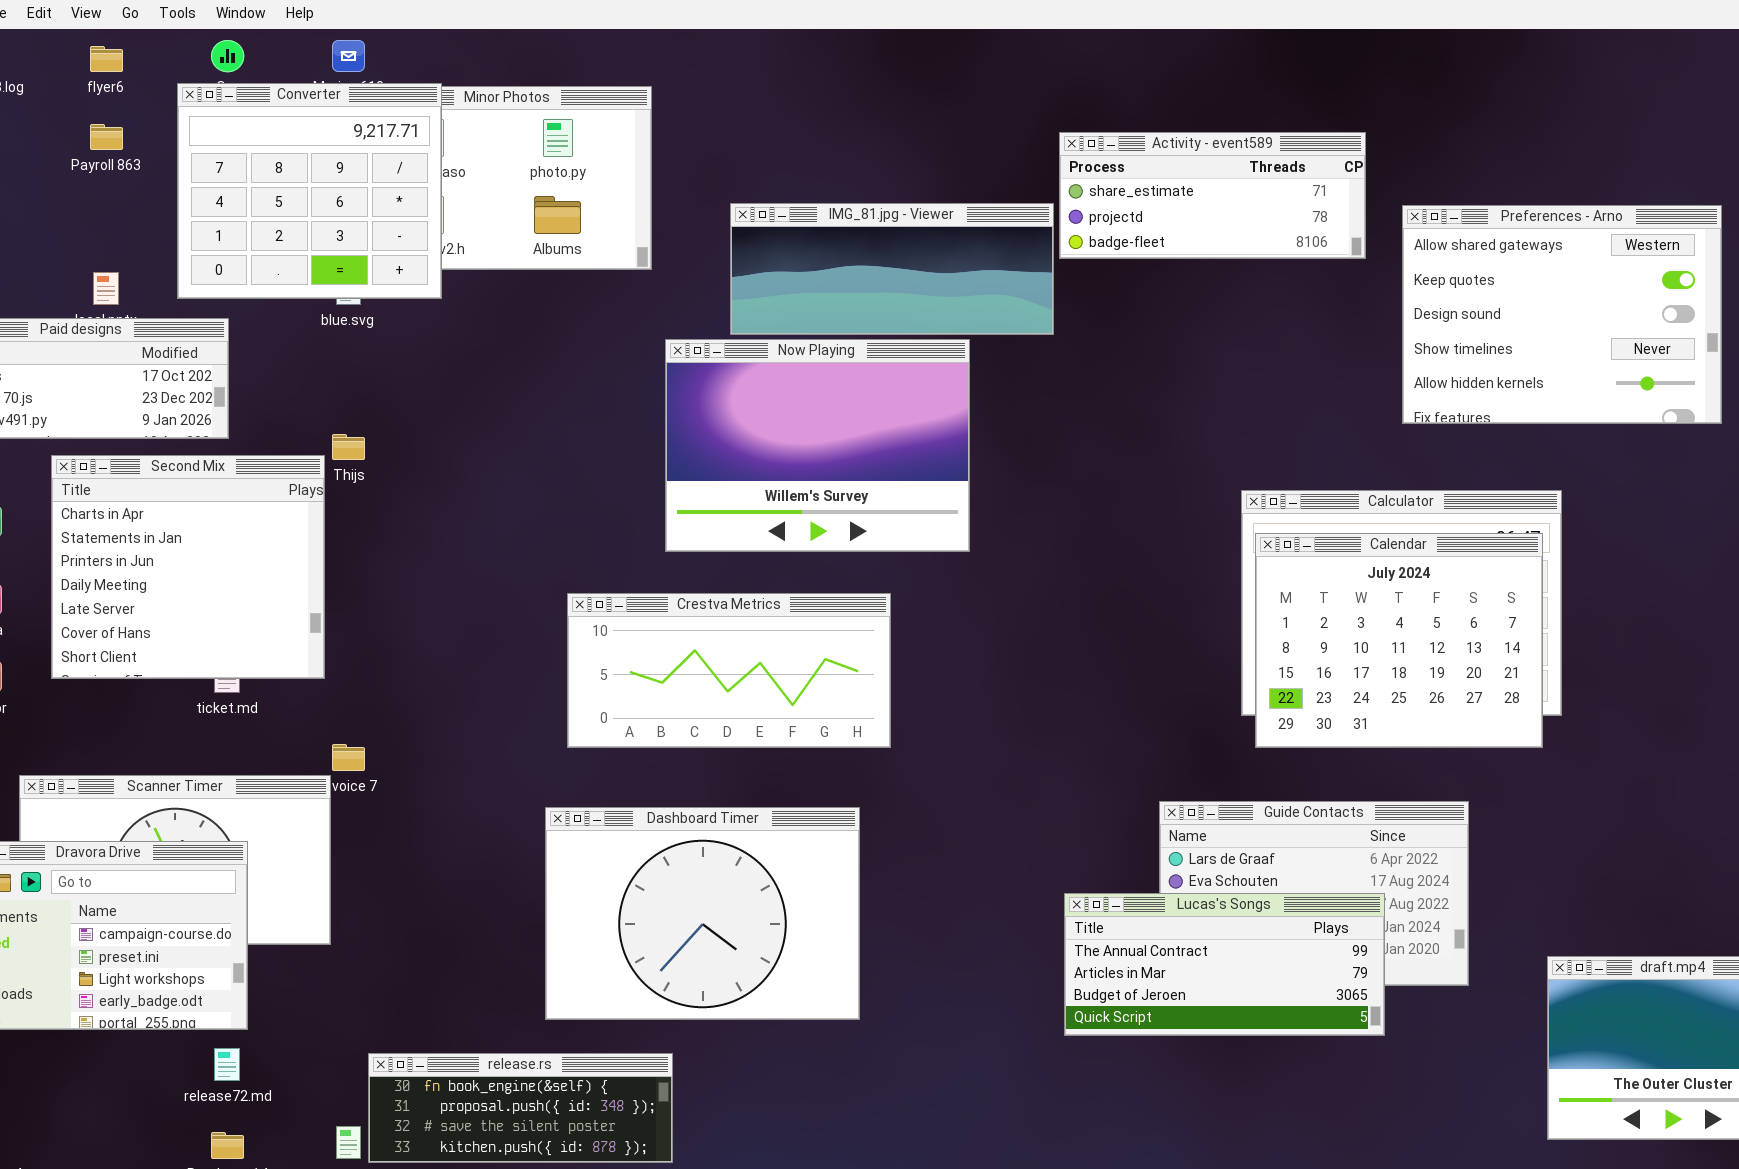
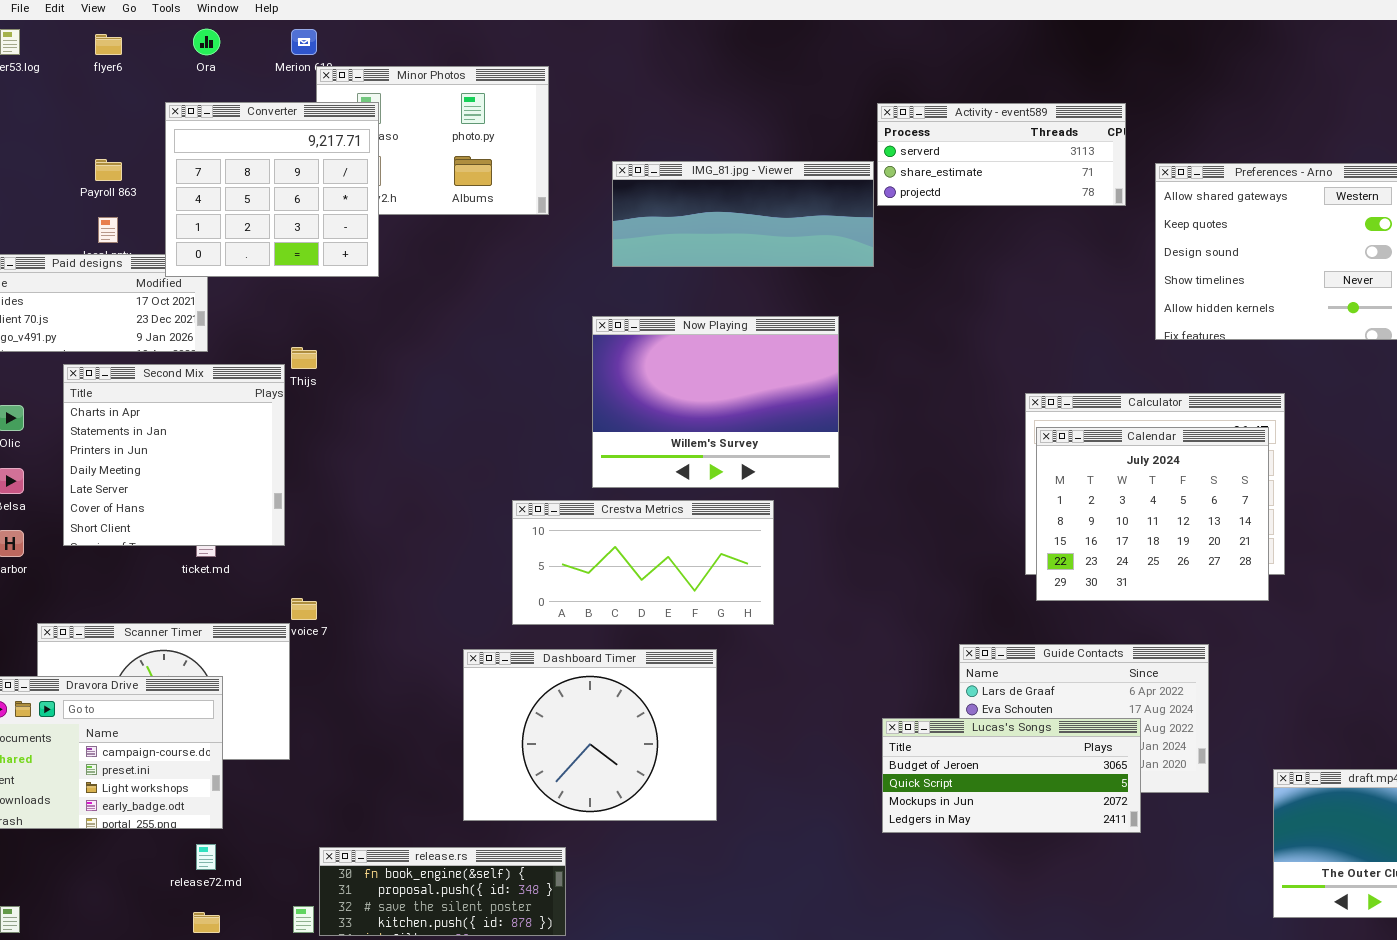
Converter: [177,83,442,299] -> [165,102,379,277], moved
Payroll 863: [90,124,123,150] -> [95,159,122,181], moved
Activity - event589: [1059,132,1366,259] -> [877,103,1126,206], scrolled up 1 row
Now Playing: [665,339,970,552] -> [592,316,839,488], moved
Crestva Metrics: [567,593,891,748] -> [512,500,774,625], moved
Lucas's Songs: [1064,893,1385,1036] -> [882,718,1141,833], scrolled down 2 rows

